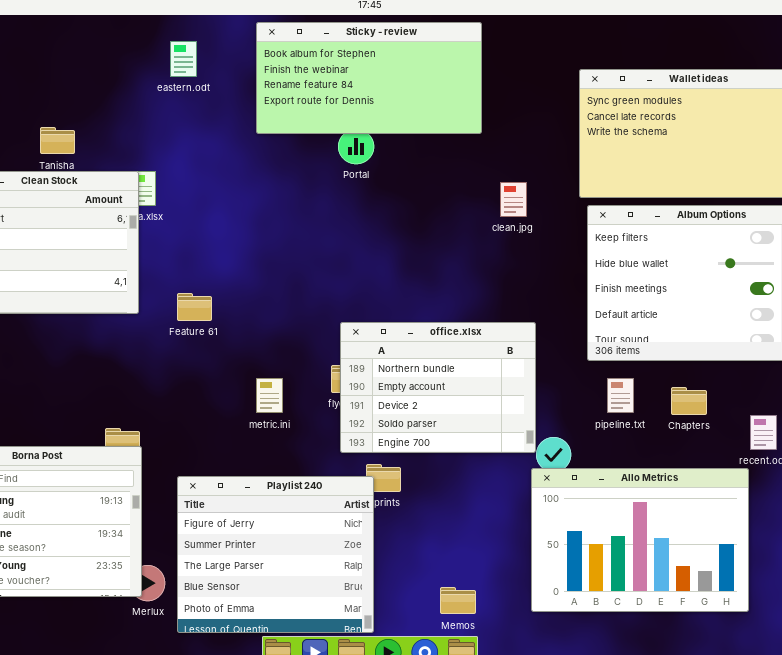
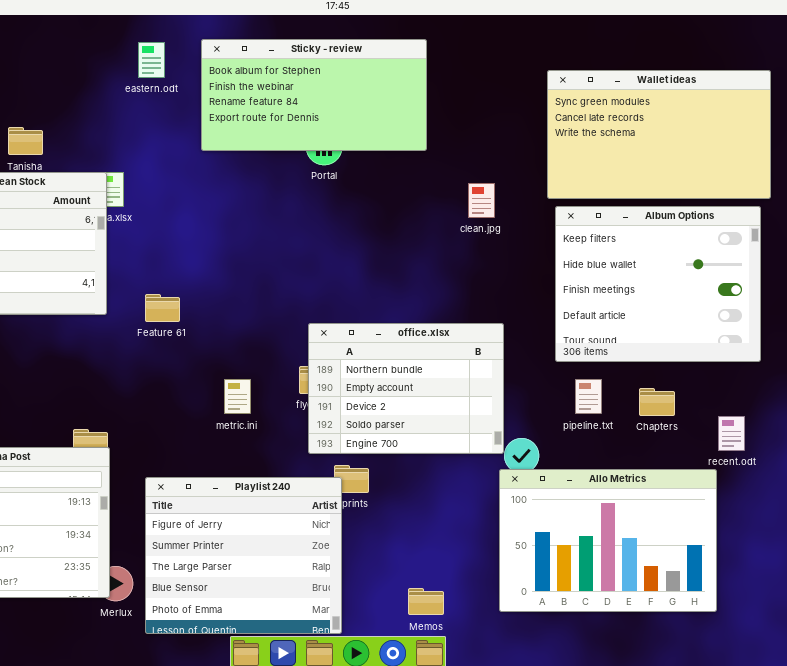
Sticky - review: [256,22,482,134] -> [201,39,427,151], moved

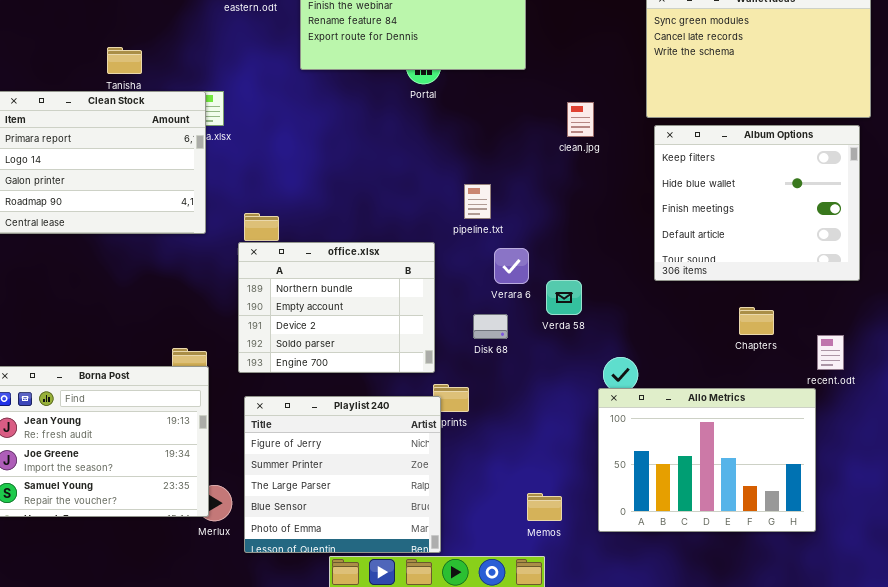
office.xlsx: [308,323,504,454] -> [238,242,435,373], moved
pipeline.txt: [575,379,602,414] -> [464,184,491,219], moved
Memos: [408,588,444,615] -> [527,493,562,521], moved

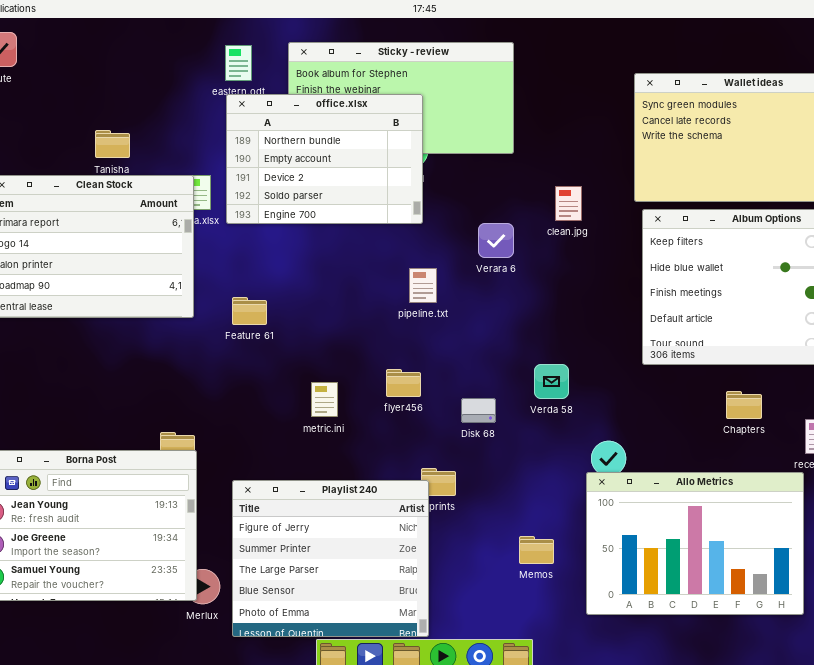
pipeline.txt: [464,184,491,219] -> [409,268,437,303], moved
office.xlsx: [238,242,435,373] -> [226,94,423,224], moved
Verara 6: [494,248,529,284] -> [478,223,514,258], moved
Memos: [527,493,562,521] -> [519,536,554,564], moved

